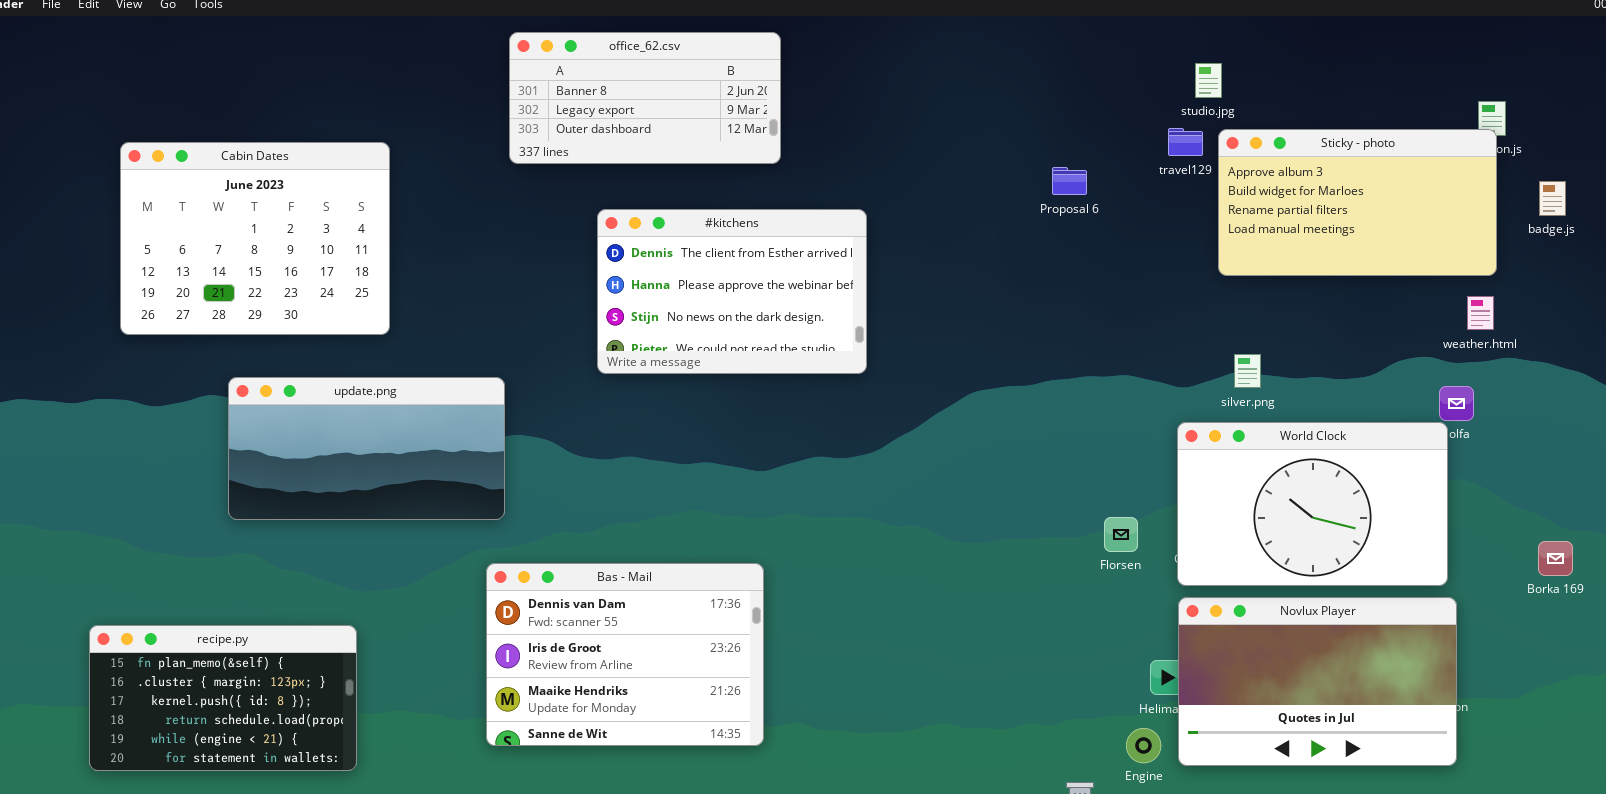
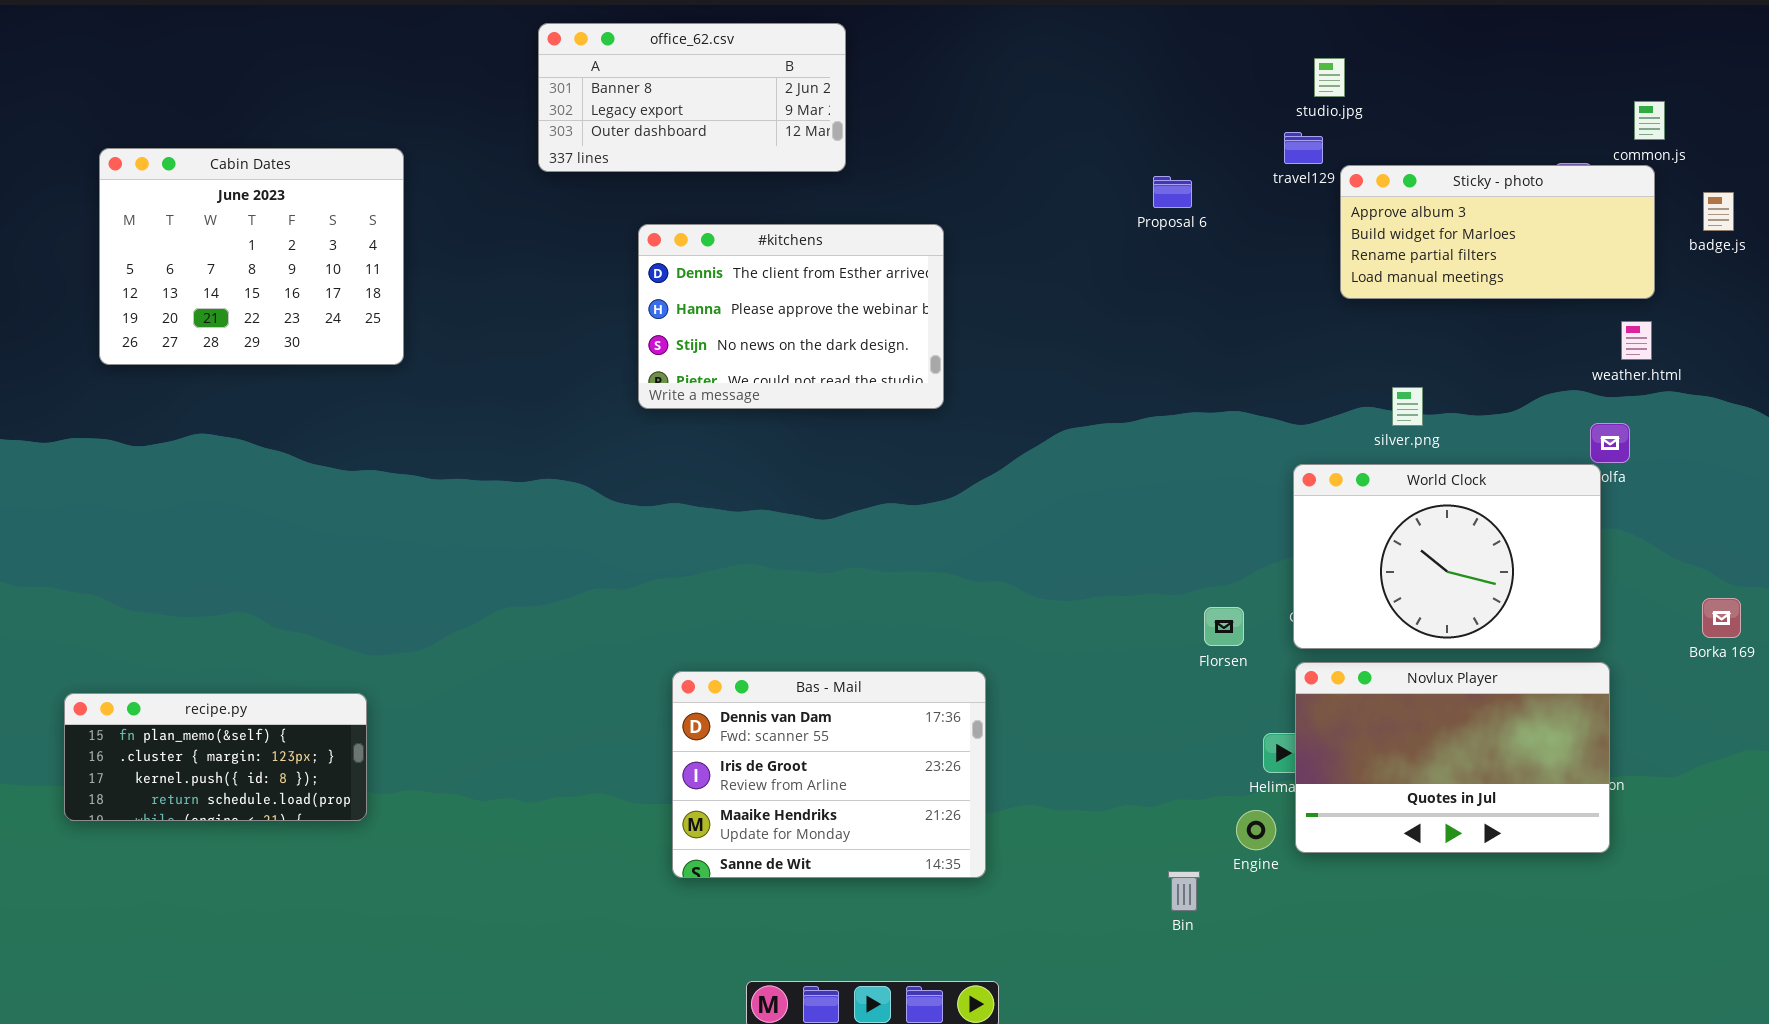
Sticky - photo: [1218,129,1497,276] -> [1340,165,1655,299], resized
silver.png: [1234,354,1261,388] -> [1392,387,1423,426], moved
update.png: [228,377,505,520] -> none, closed
Florsen: [1104,517,1138,552] -> [1204,607,1244,646], moved
Bas - Mail: [486,563,764,746] -> [672,671,986,878], moved
recipe.py: [89,625,357,771] -> [64,693,367,821], resized

